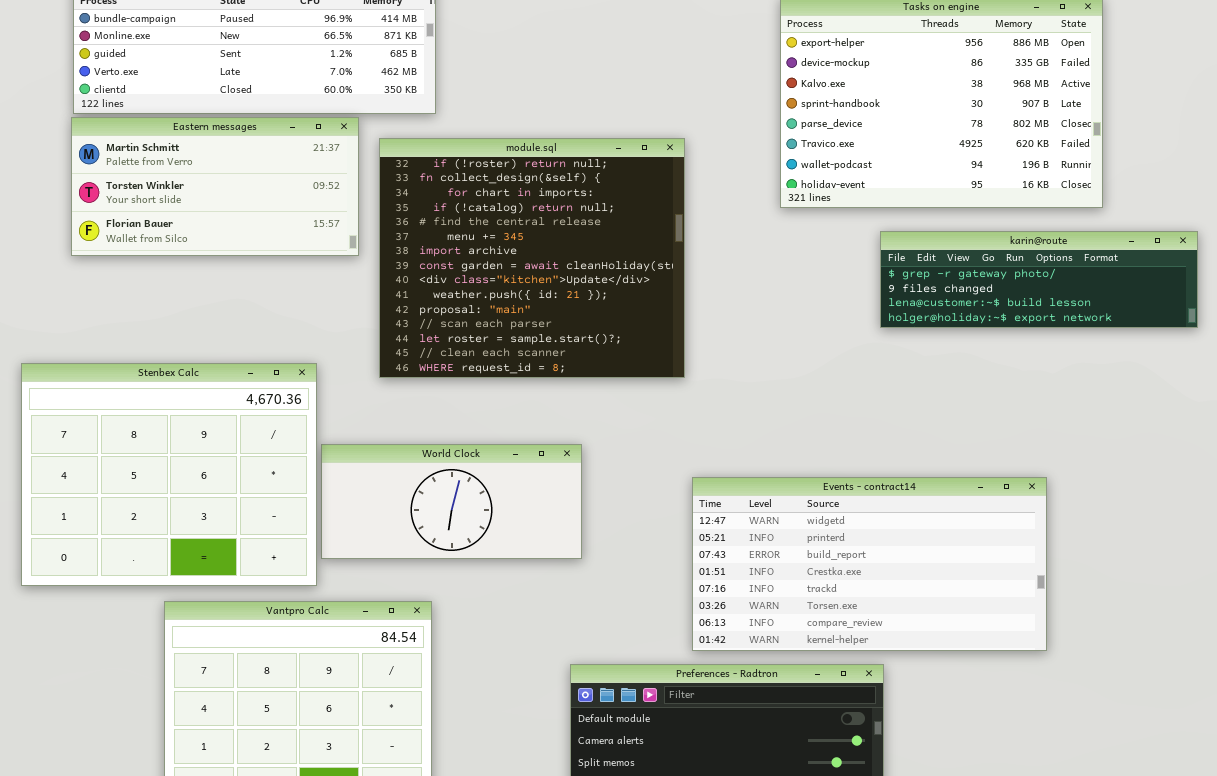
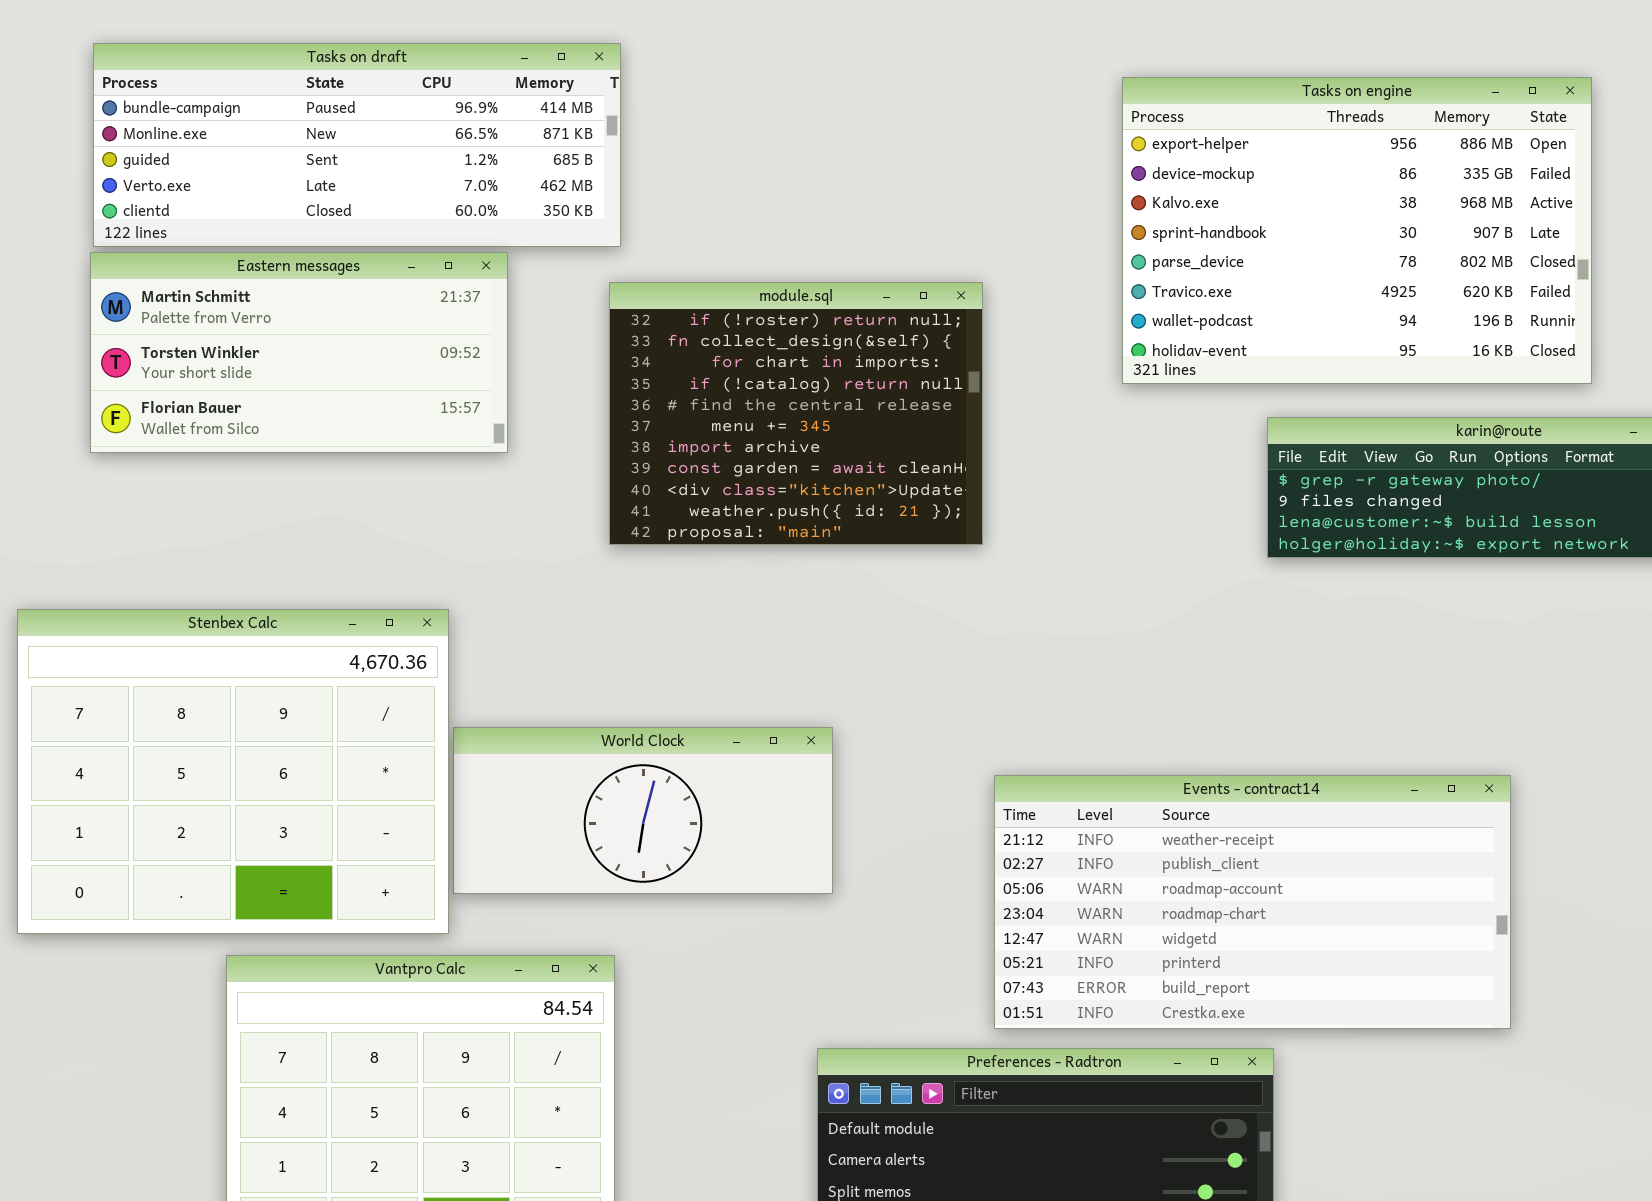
module.sql: [379,138,685,378] -> [609,282,983,545], resized
Events - contract14: [692,477,1047,651] -> [994,775,1511,1029], scrolled up 4 rows

